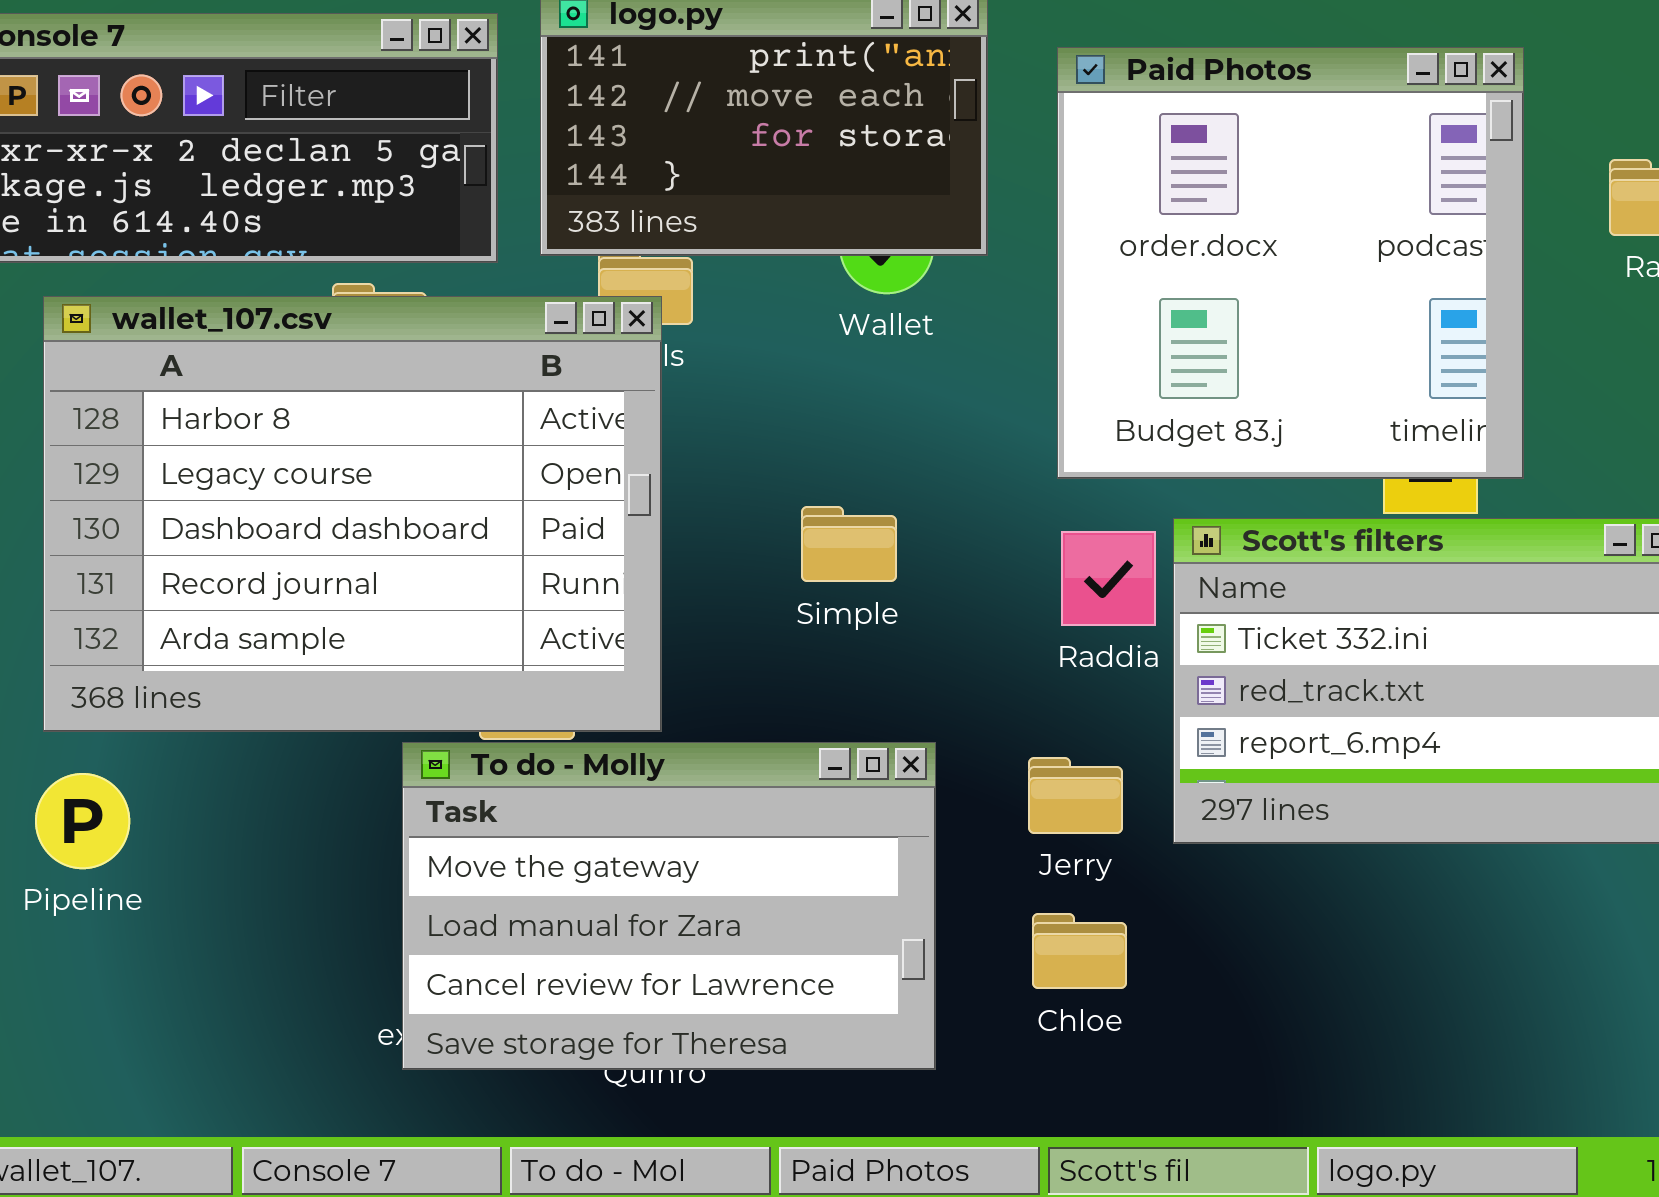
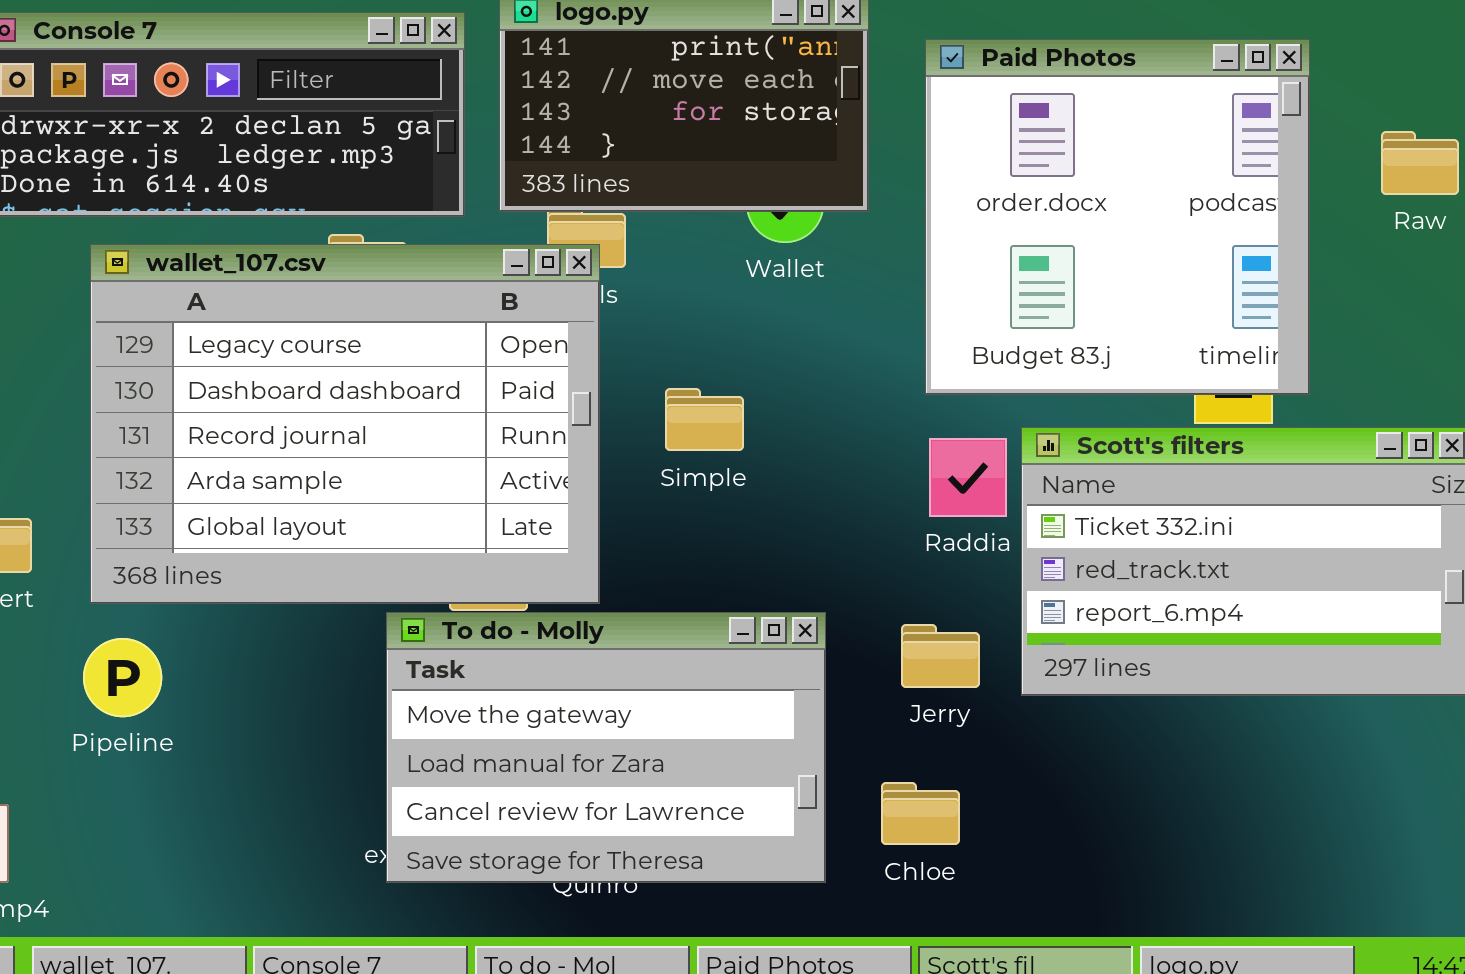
wallet_107.csv: [43,296,662,732] -> [90,244,600,604], scrolled down 1 row
Simple: [801,506,897,582] -> [665,388,744,451], moved
Chloe: [1032,913,1127,989] -> [881,782,960,845], moved

